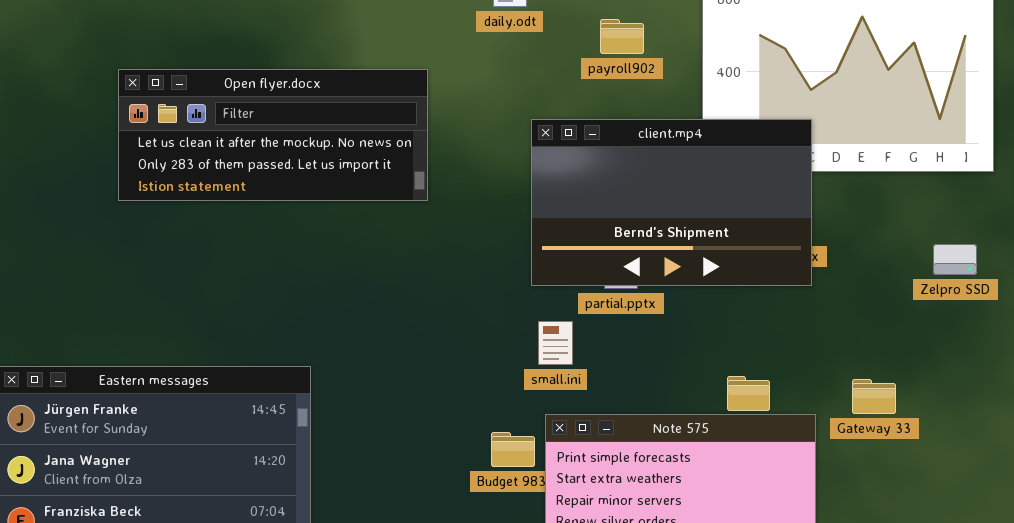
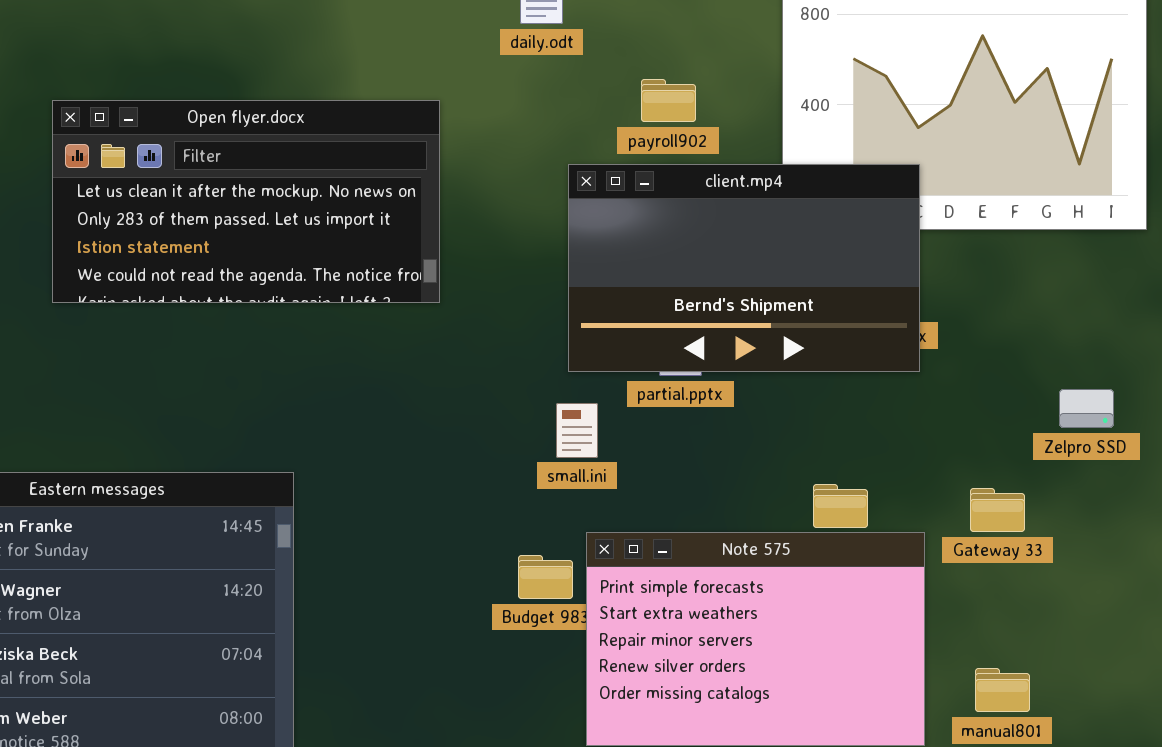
payroll902: [600,19,644,54] -> [641,79,696,122], moved
Open flyer.docx: [118,69,428,201] -> [52,100,440,303], resized
Zelpro SSD: [933,244,977,275] -> [1059,389,1114,428], moved
small.ini: [538,321,573,365] -> [556,403,598,458], moved

